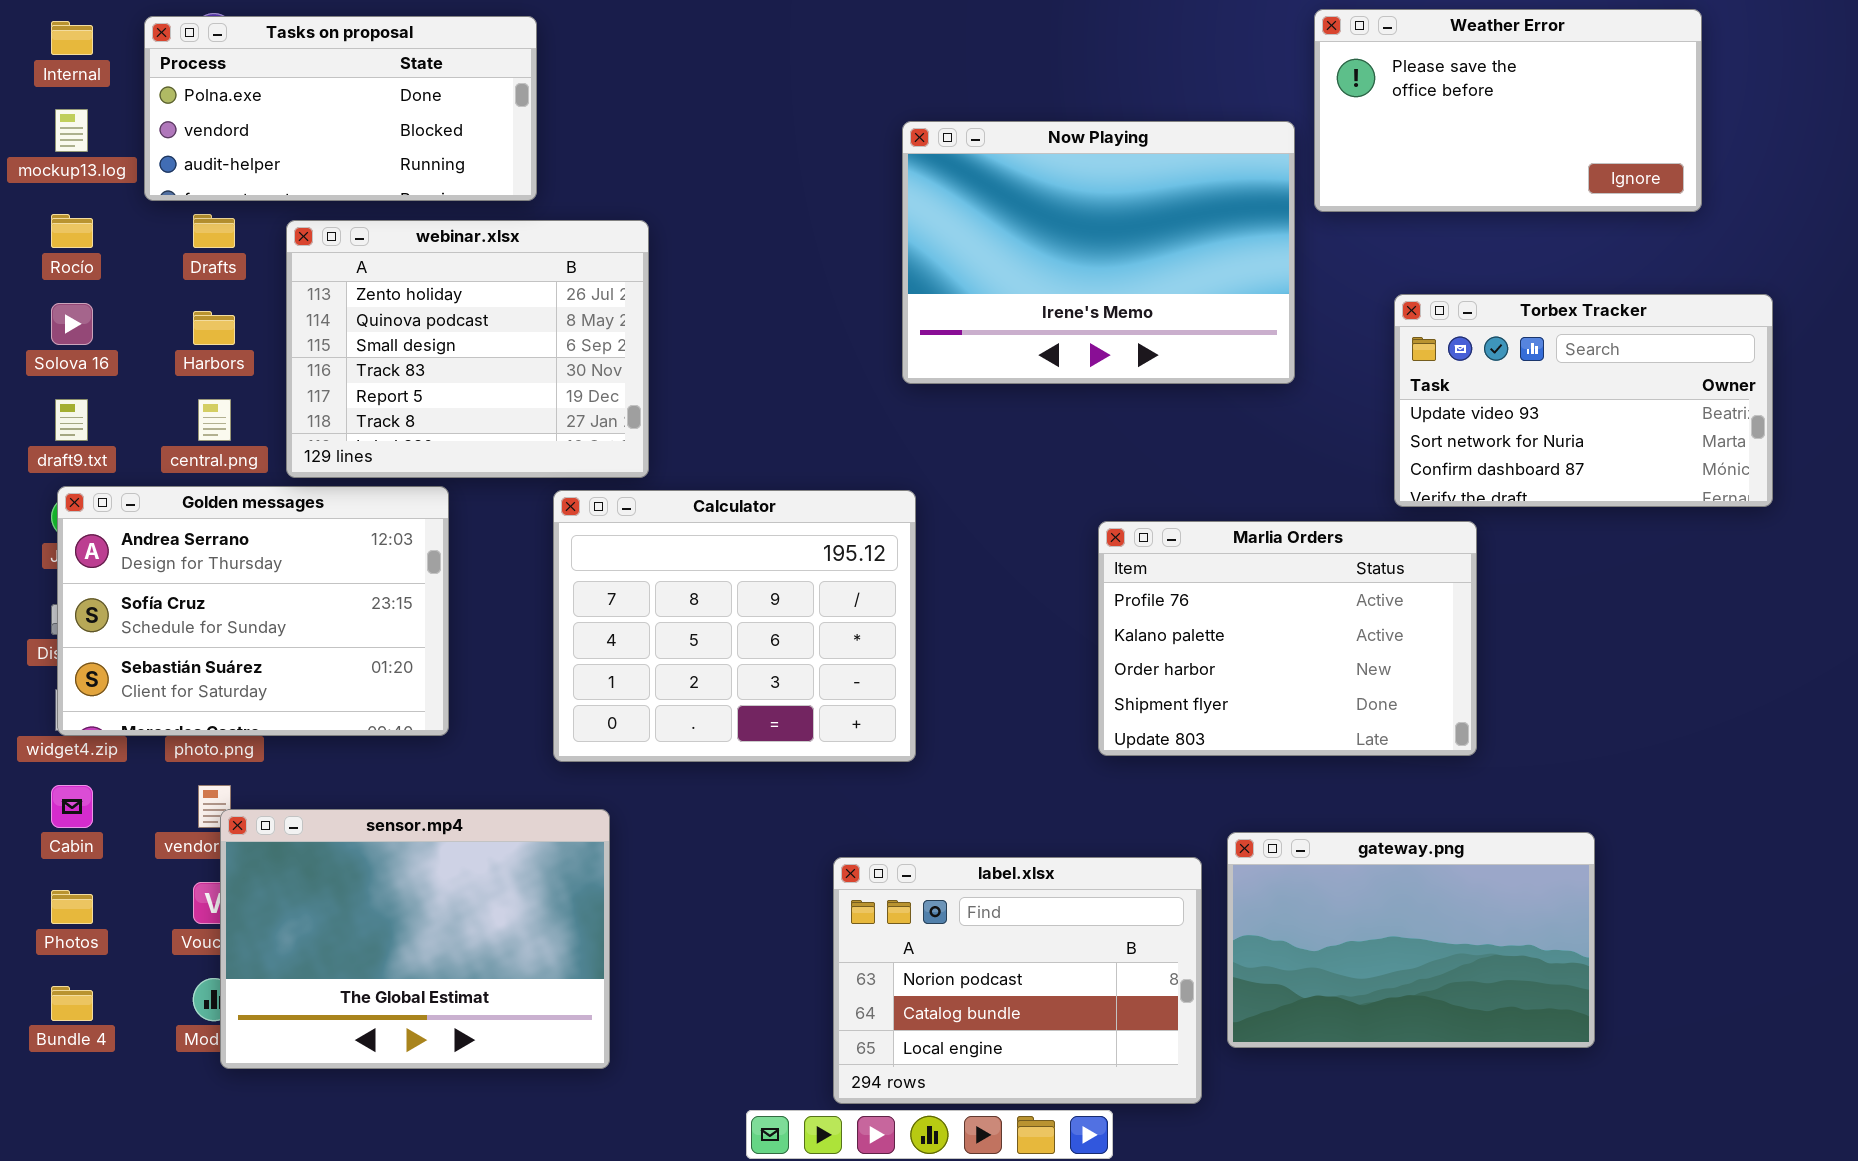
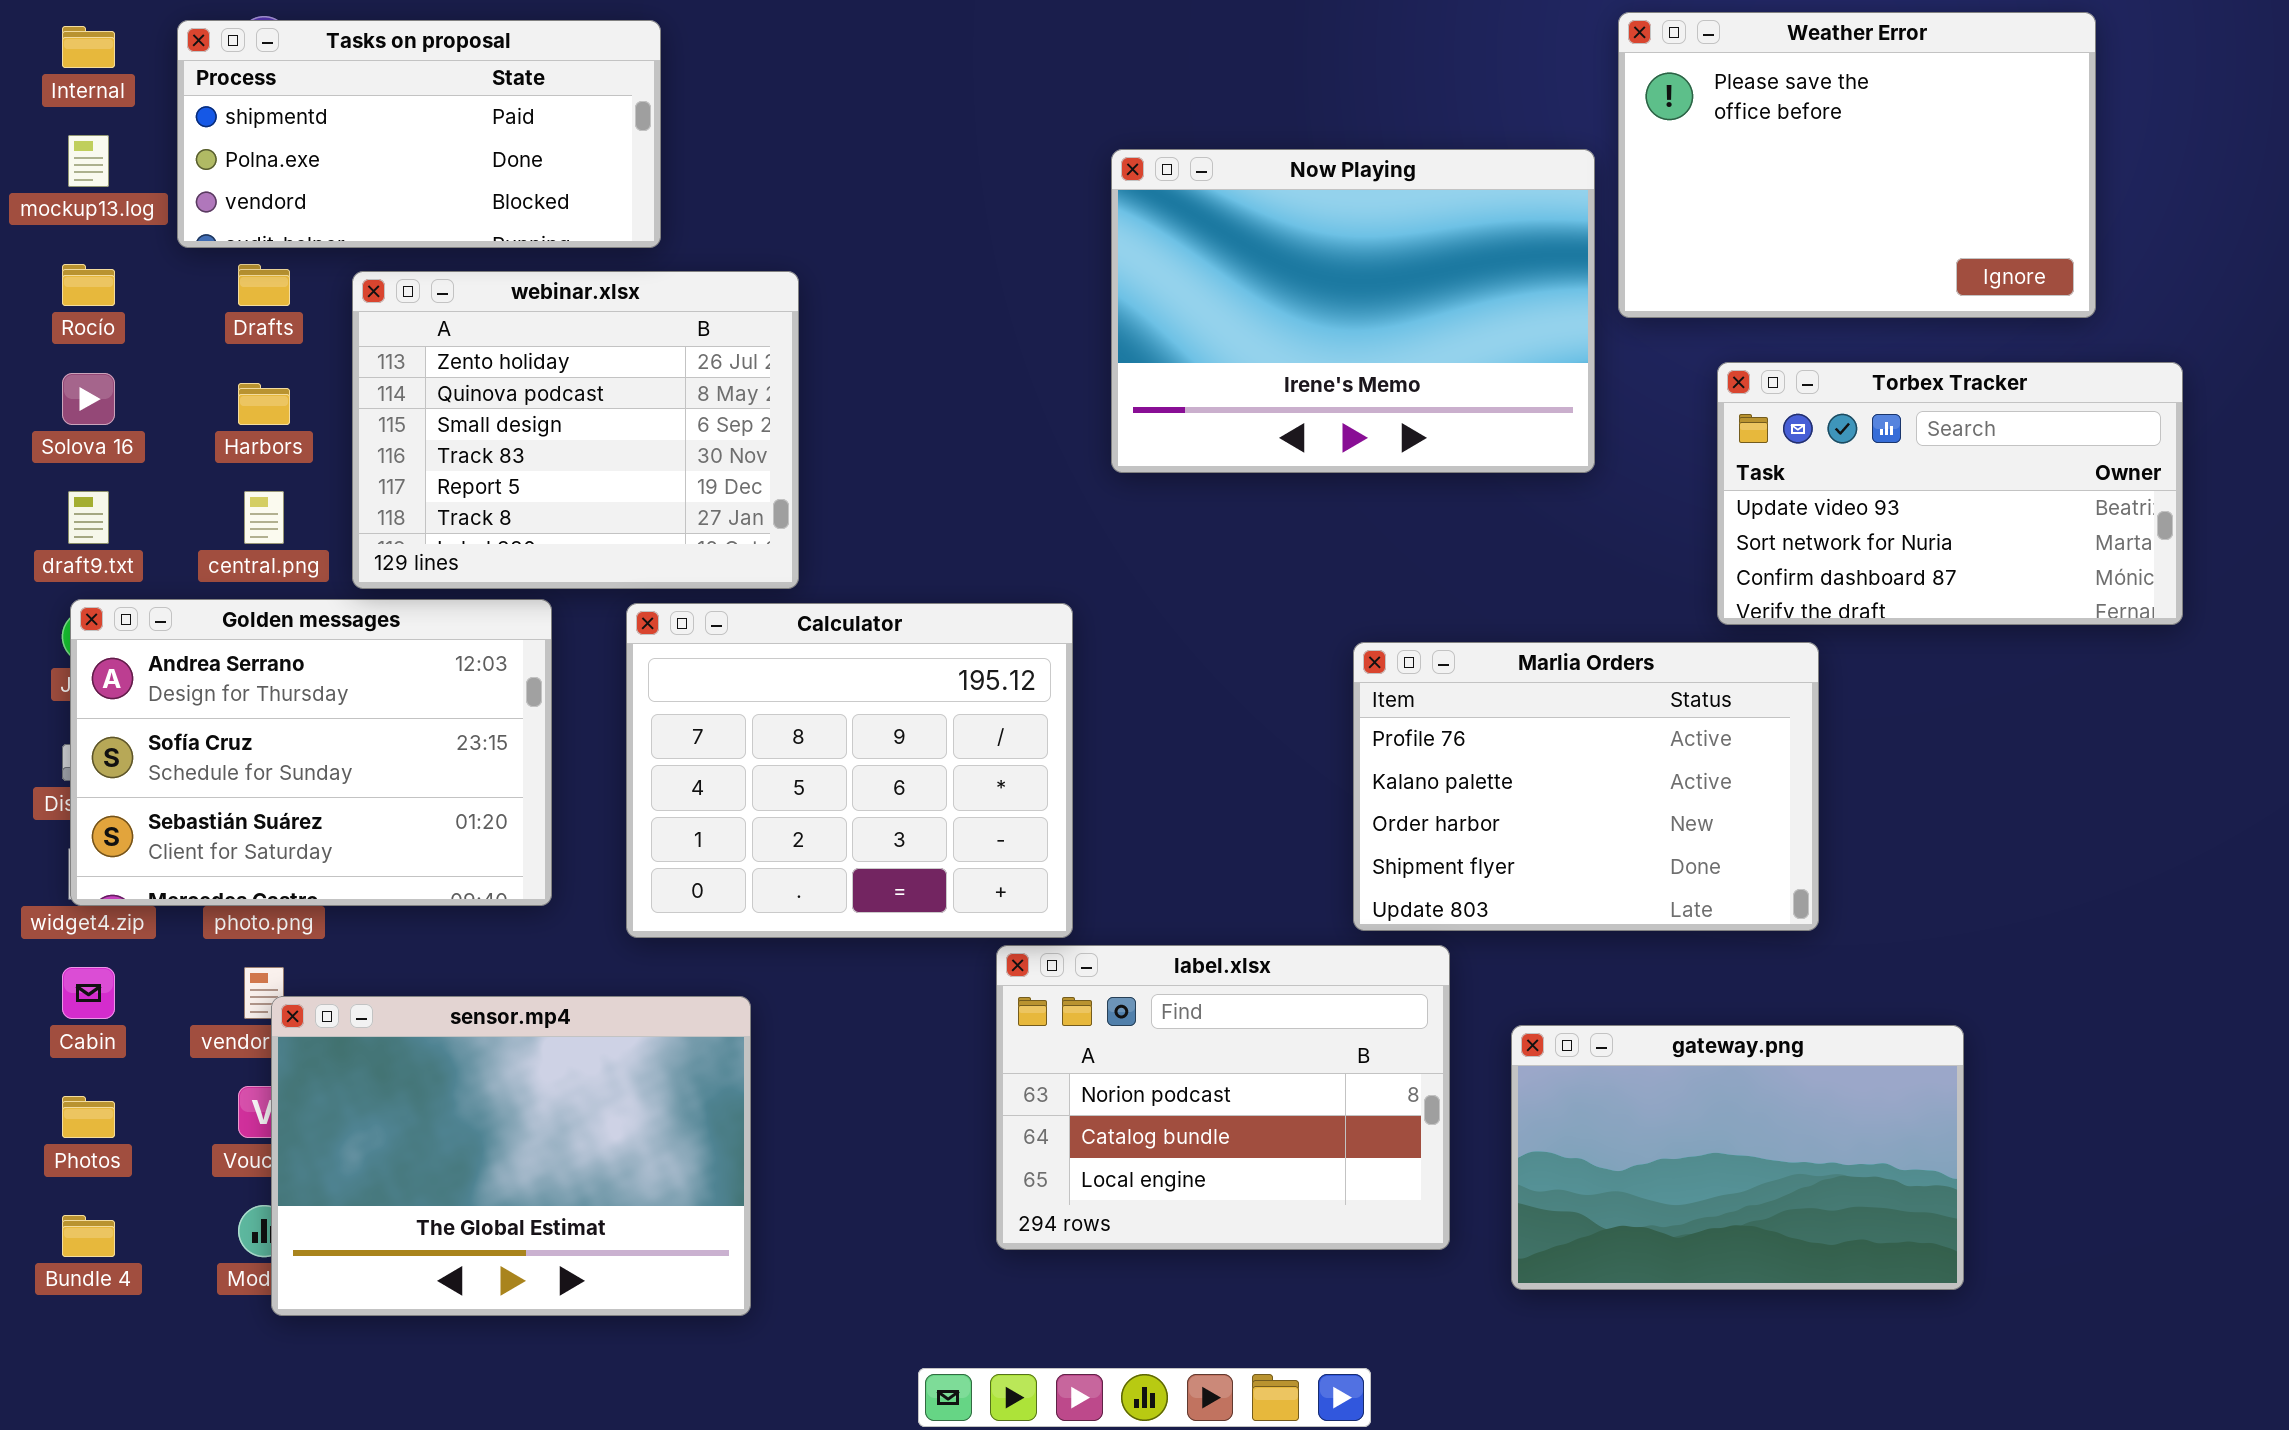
Weather Error: [1314,9,1702,212] -> [1618,12,2096,318], resized
Tasks on proposal: [144,16,537,201] -> [177,20,661,248], scrolled up 1 row
Calculator: [553,490,916,762] -> [626,603,1073,938], moved
label.xlsx: [833,857,1202,1104] -> [996,945,1450,1250], moved

